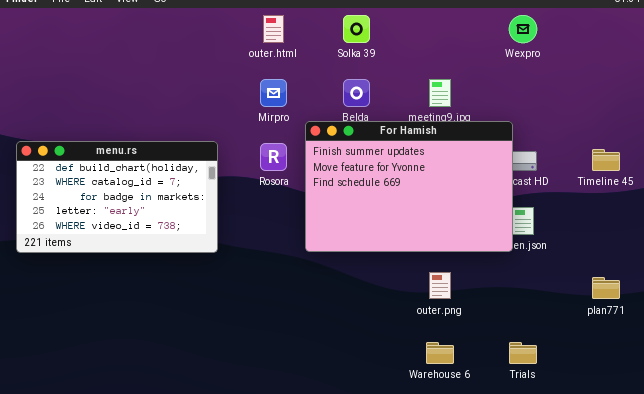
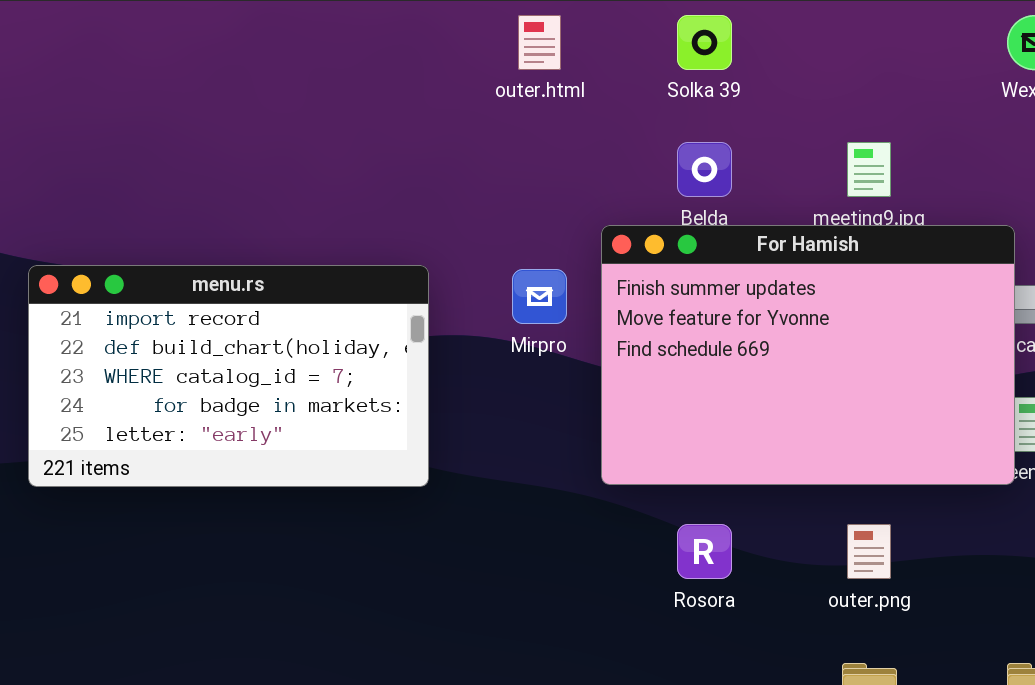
Mirpro: [260,79,287,107] -> [512,269,567,324], moved
menu.rs: [16,141,218,253] -> [28,265,429,487], scrolled up 1 row
Rosora: [260,143,287,171] -> [677,524,732,579], moved

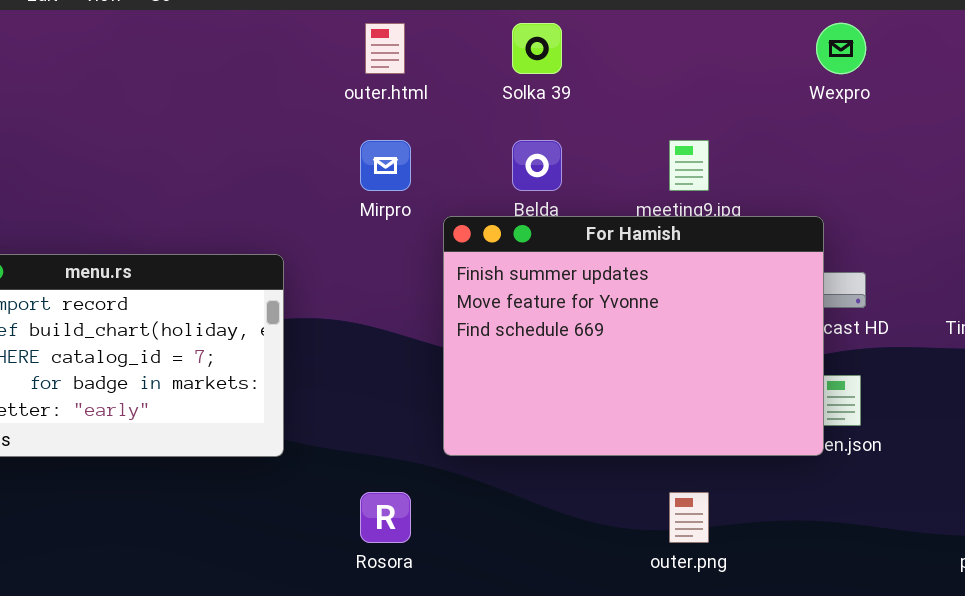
Mirpro: [512,269,567,324] -> [360,140,411,191], moved
Rosora: [677,524,732,579] -> [360,492,411,543], moved

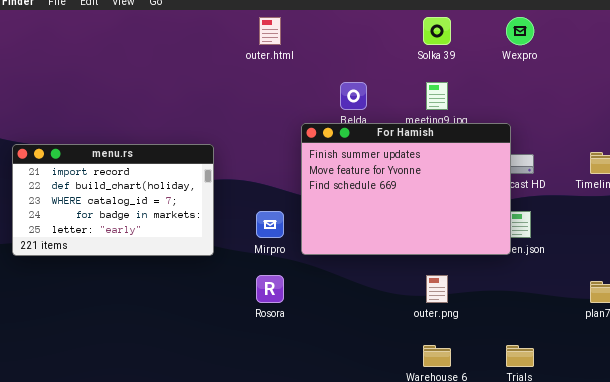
Solka 39: [512,23,562,74] -> [423,17,451,45], moved
Mirpro: [360,140,411,191] -> [256,211,284,238], moved

